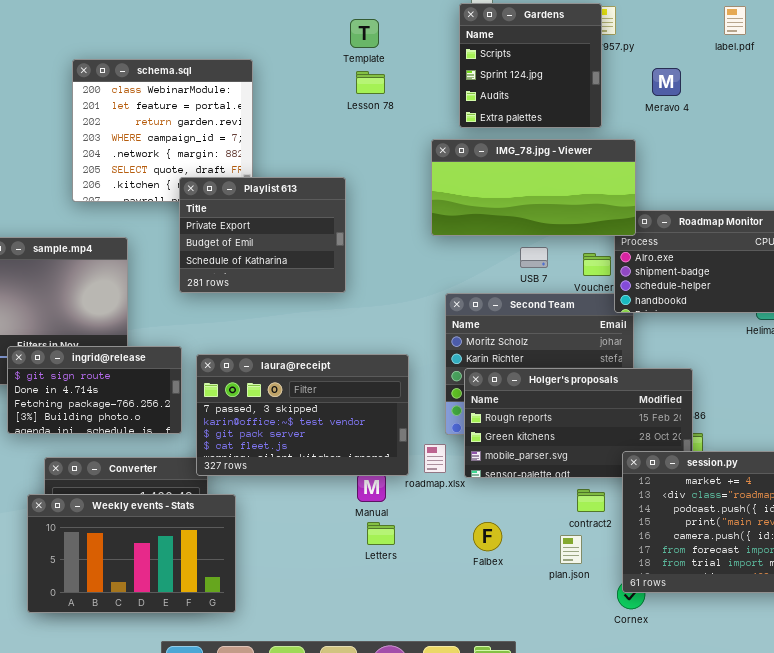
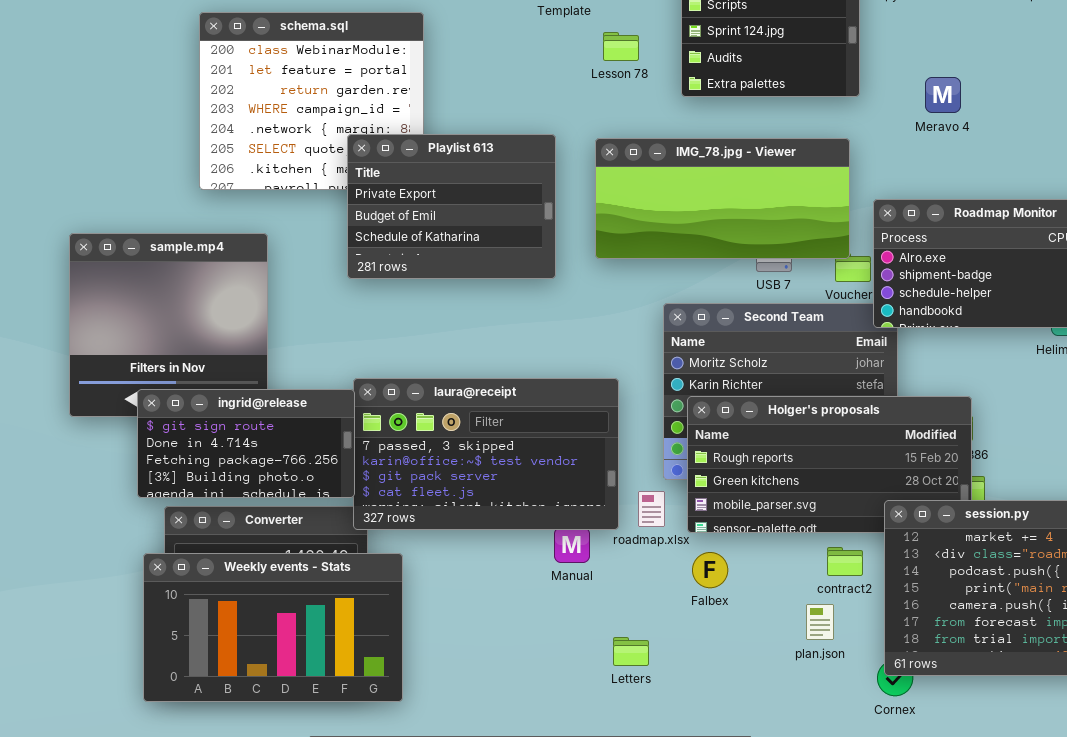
Meravo 4: [652,68,681,96] -> [925,77,961,113], moved
Lesson 78: [356,71,385,94] -> [603,32,639,61], moved
IMG_78.jpg - Viewer: [431,139,636,236] -> [595,138,850,259], moved
Playlist 613: [179,177,346,293] -> [347,134,556,279], moved
ingrid@release: [7,346,182,434] -> [137,389,355,498], moved
Letters: [367,522,395,545] -> [613,637,649,666], moved
Falbex: [473,522,502,551] -> [692,552,728,588], moved

